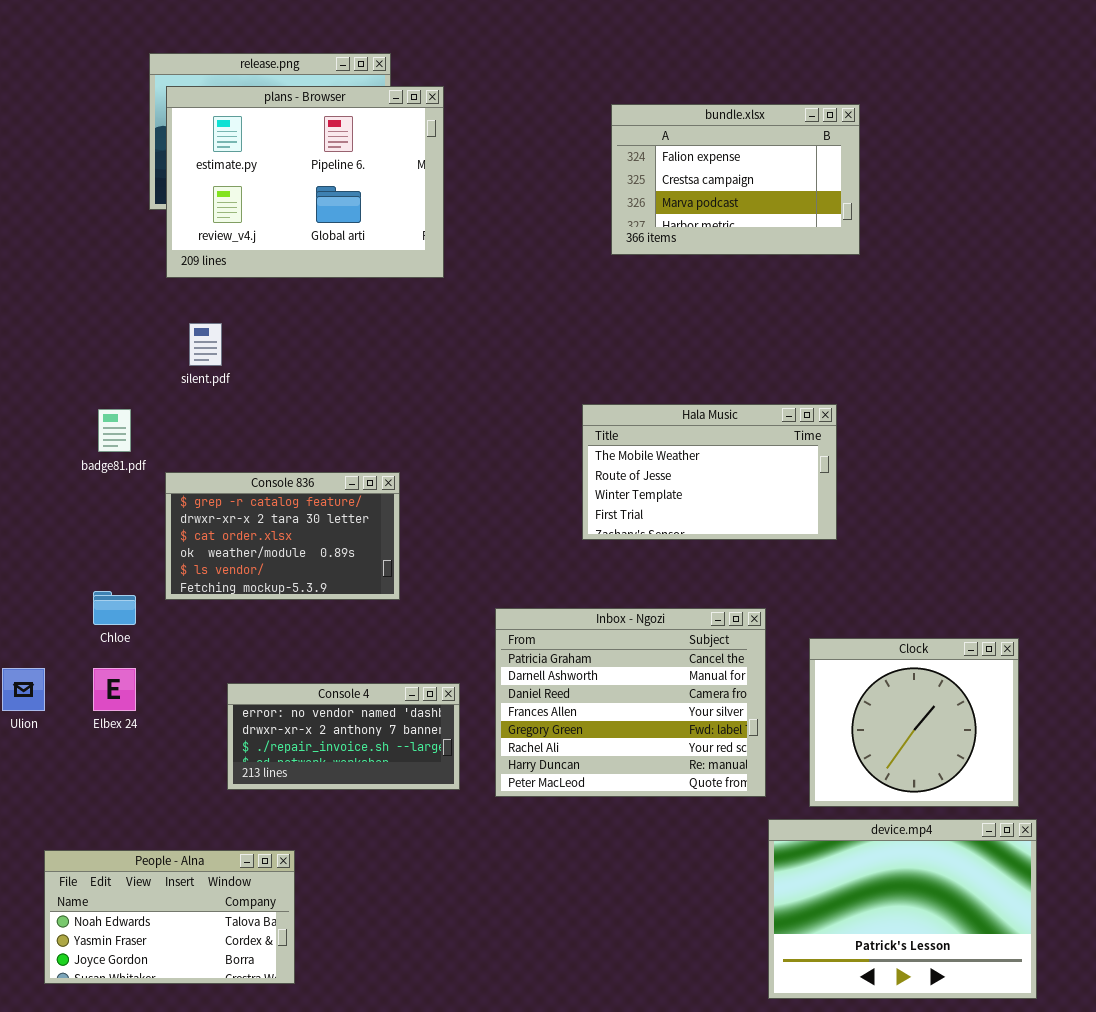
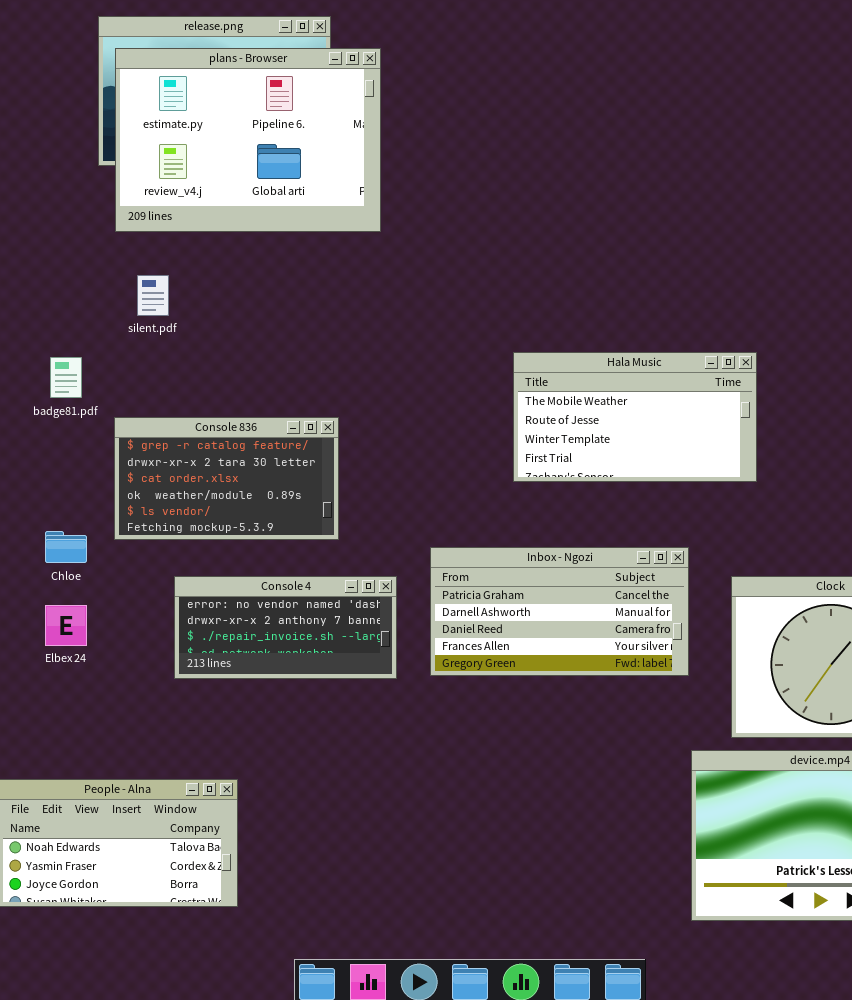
bundle.xlsx: [611,104,860,255] -> none, closed
Inbox - Ngozi: [495,608,766,797] -> [430,547,689,676], resized
Console 4: [227,683,460,790] -> [174,576,397,679], moved

